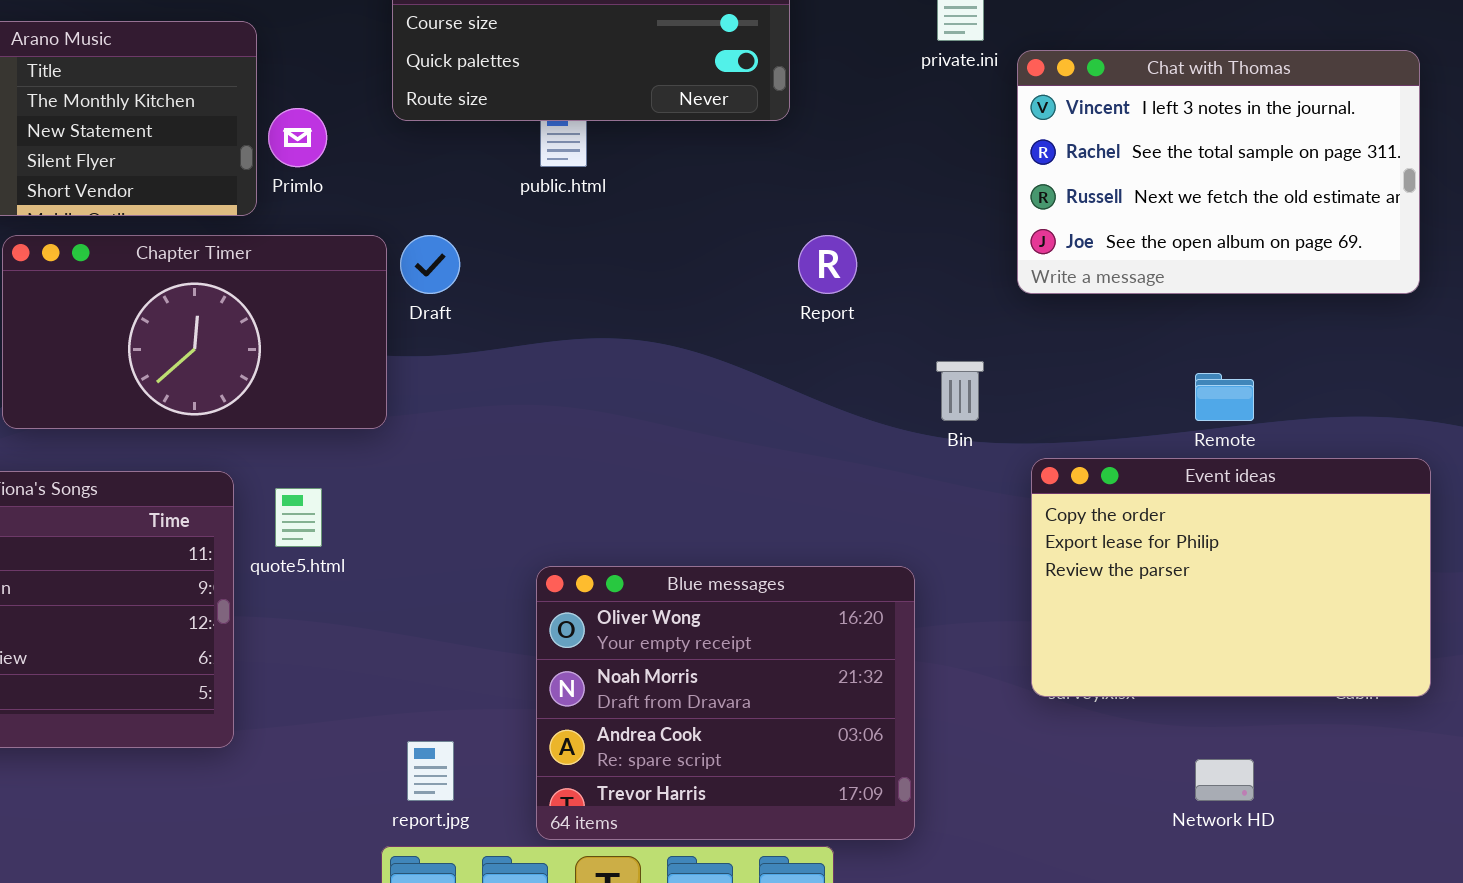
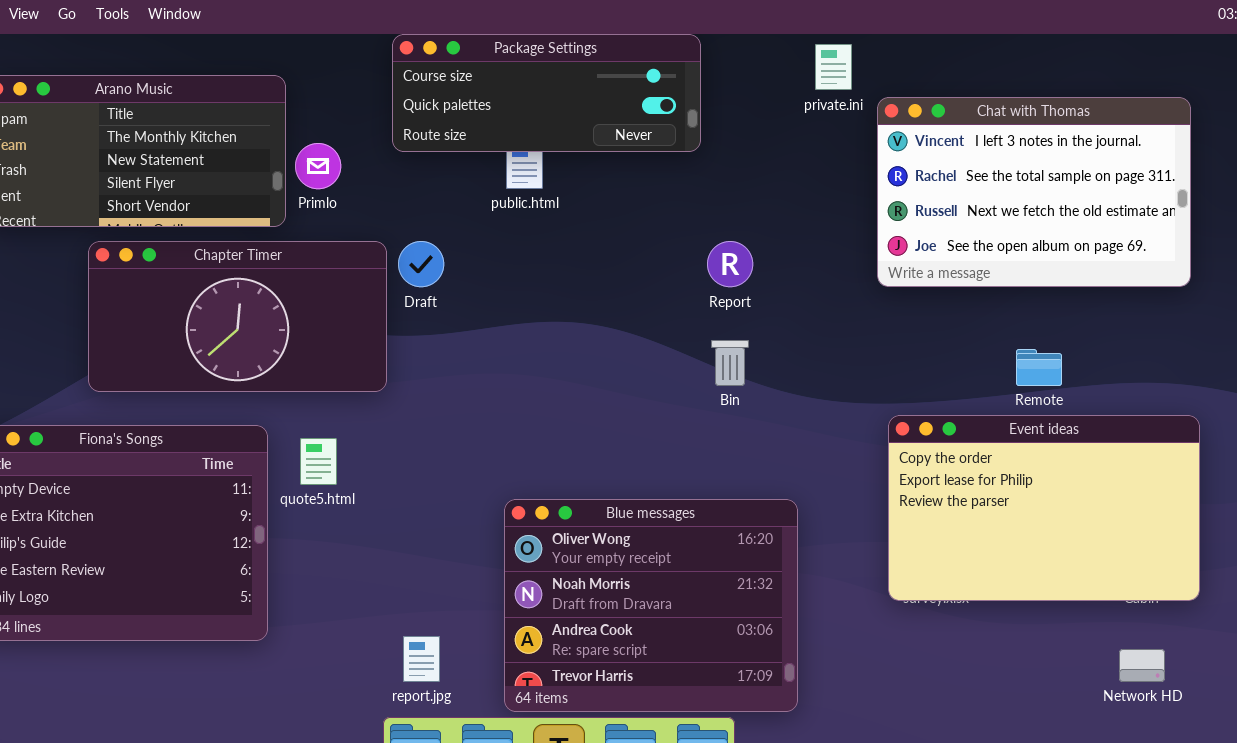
Bin: [936,361,984,421] -> [711,340,749,386], moved
Network HD: [1195,759,1254,801] -> [1119,649,1165,682], moved

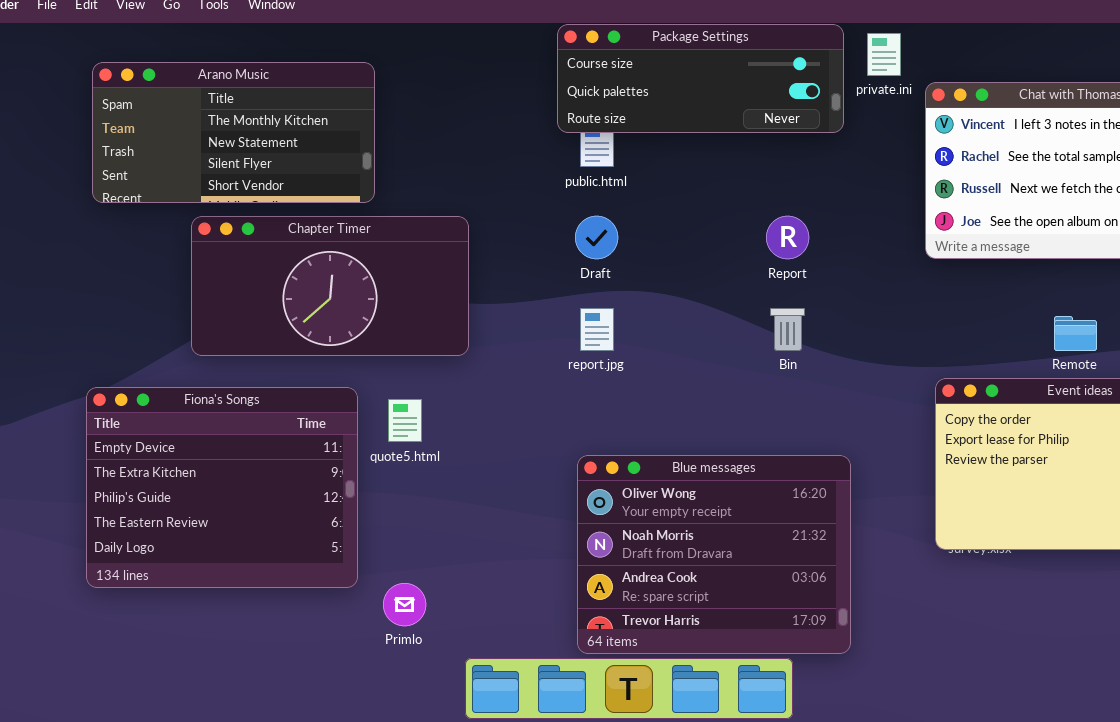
Package Settings: [392,34,701,152] -> [557,24,844,133], moved
Primlo: [295,143,341,189] -> [383,583,426,626], moved
Draft: [398,241,444,287] -> [575,216,618,259], moved
report.jpg: [403,636,440,682] -> [580,308,614,351], moved

